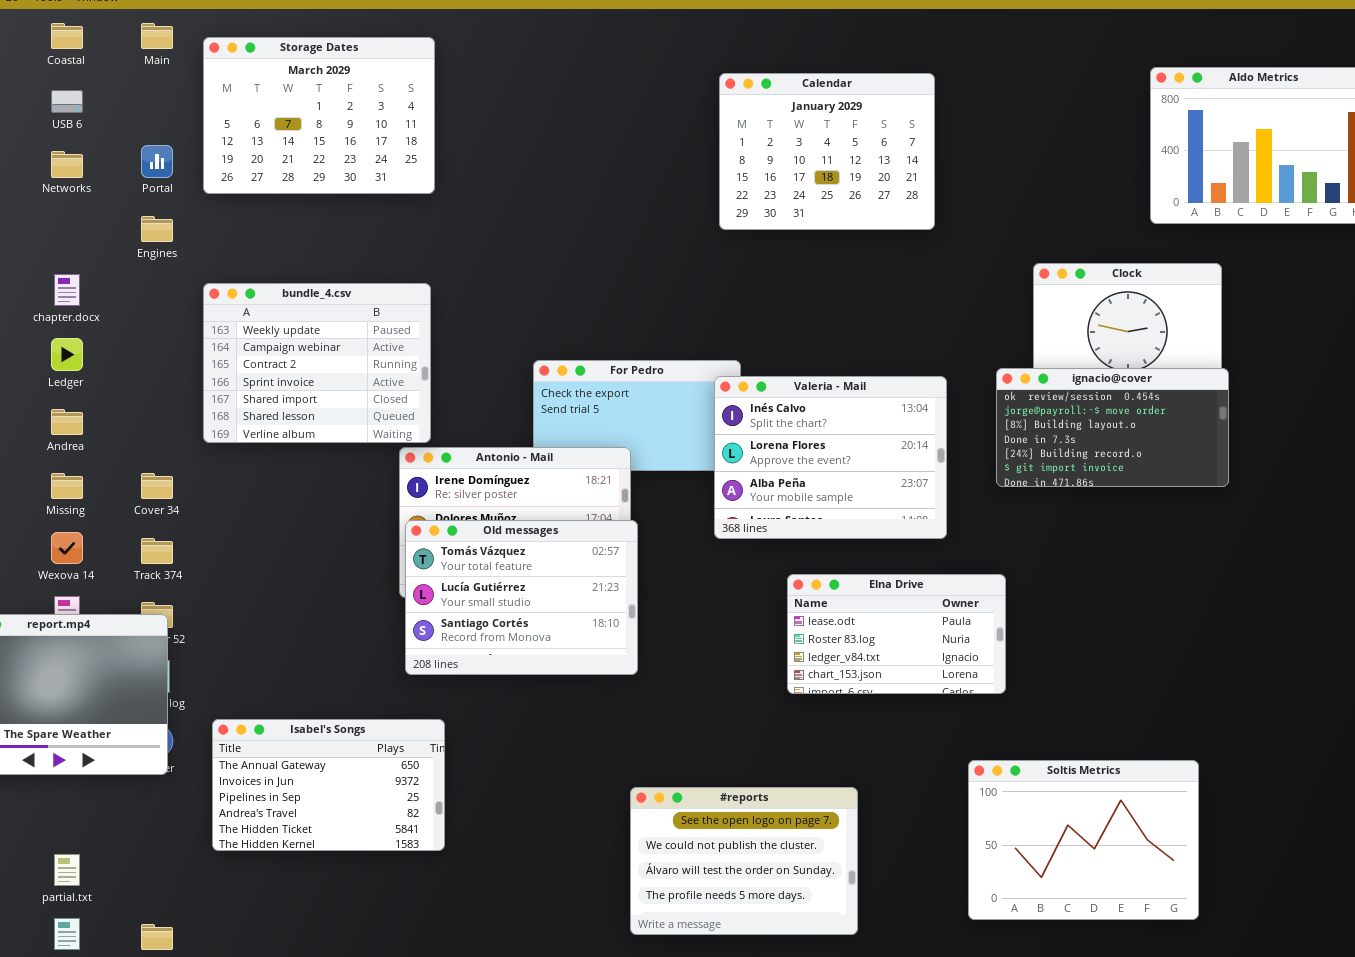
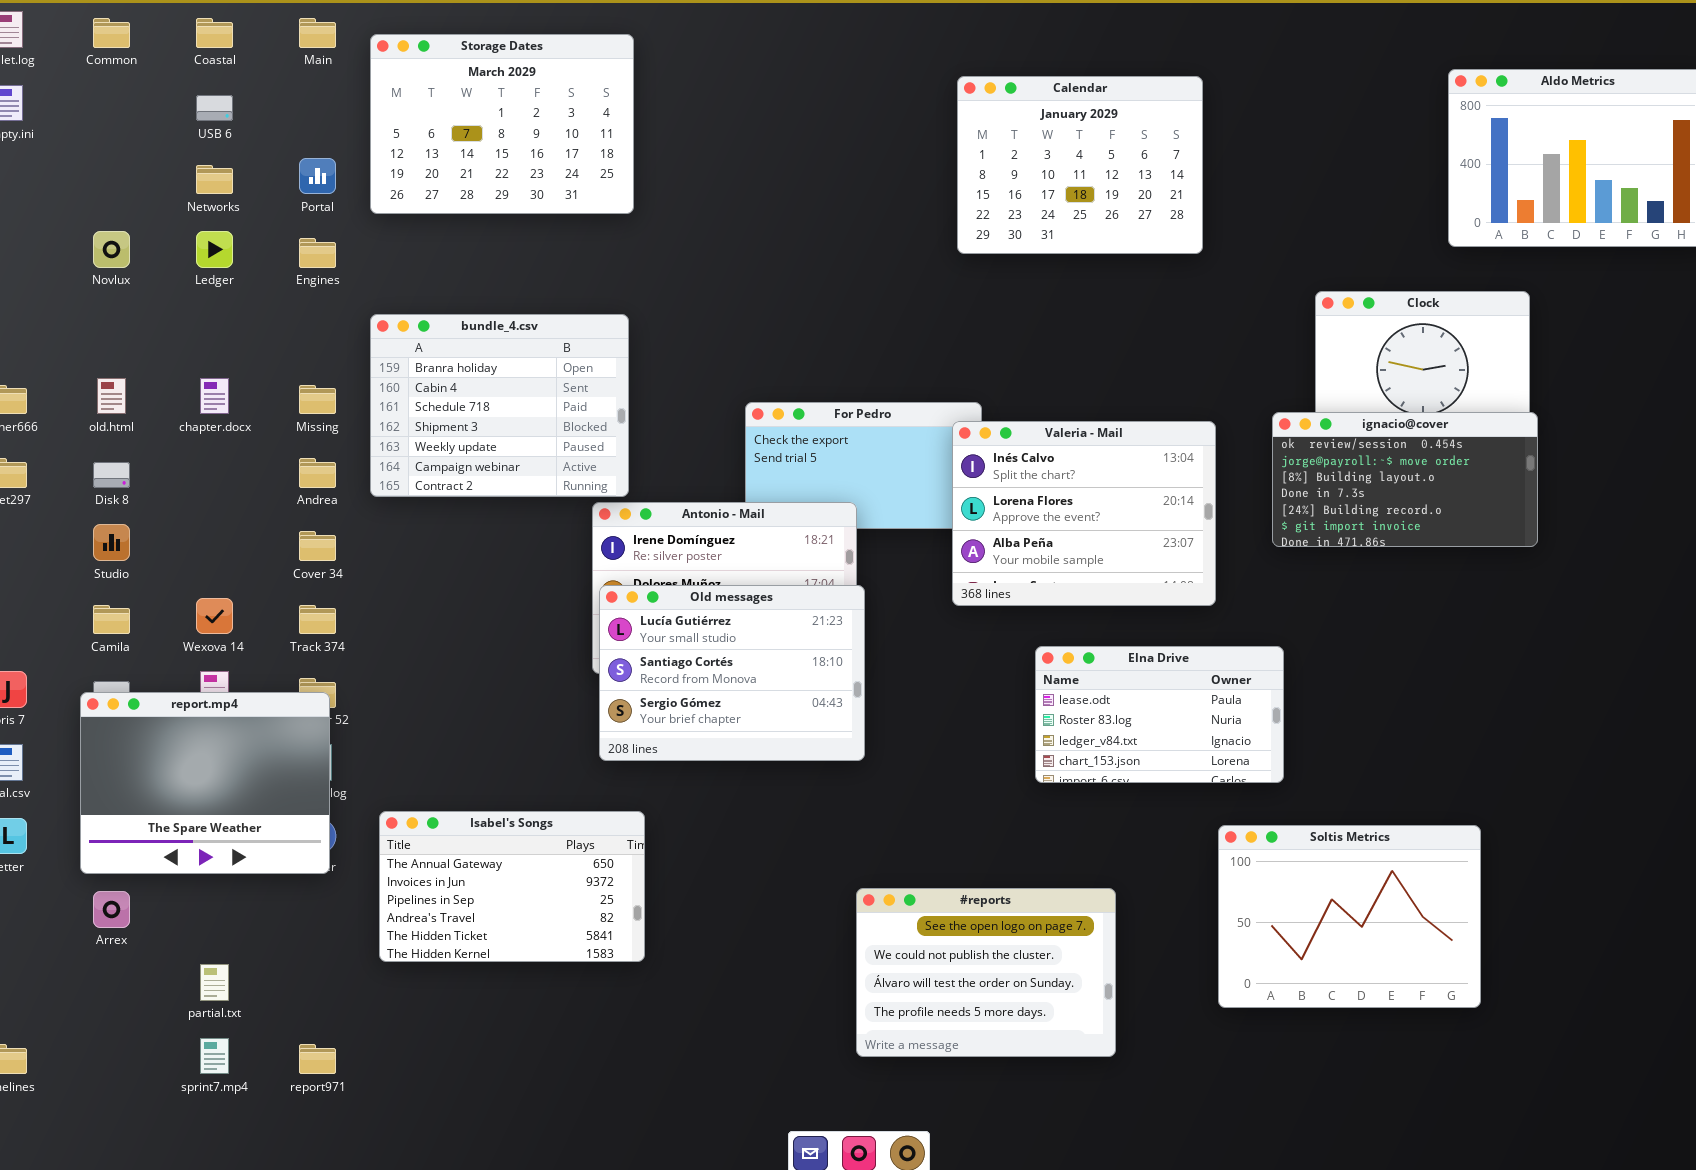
chapter.docx: [54,274,80,306] -> [200,378,229,414], moved
bundle_4.csv: [203,283,431,443] -> [370,314,629,497], scrolled up 4 rows
Ledger: [51,338,83,371] -> [196,231,233,268], moved
Andrea: [51,409,83,435] -> [299,458,336,488], moved
Missing: [51,473,83,499] -> [299,385,336,414], moved
Old messages: [405,520,638,675] -> [599,585,865,761], scrolled down 1 row
Soltis Metrics: [968,760,1199,920] -> [1218,825,1481,1008], moved

